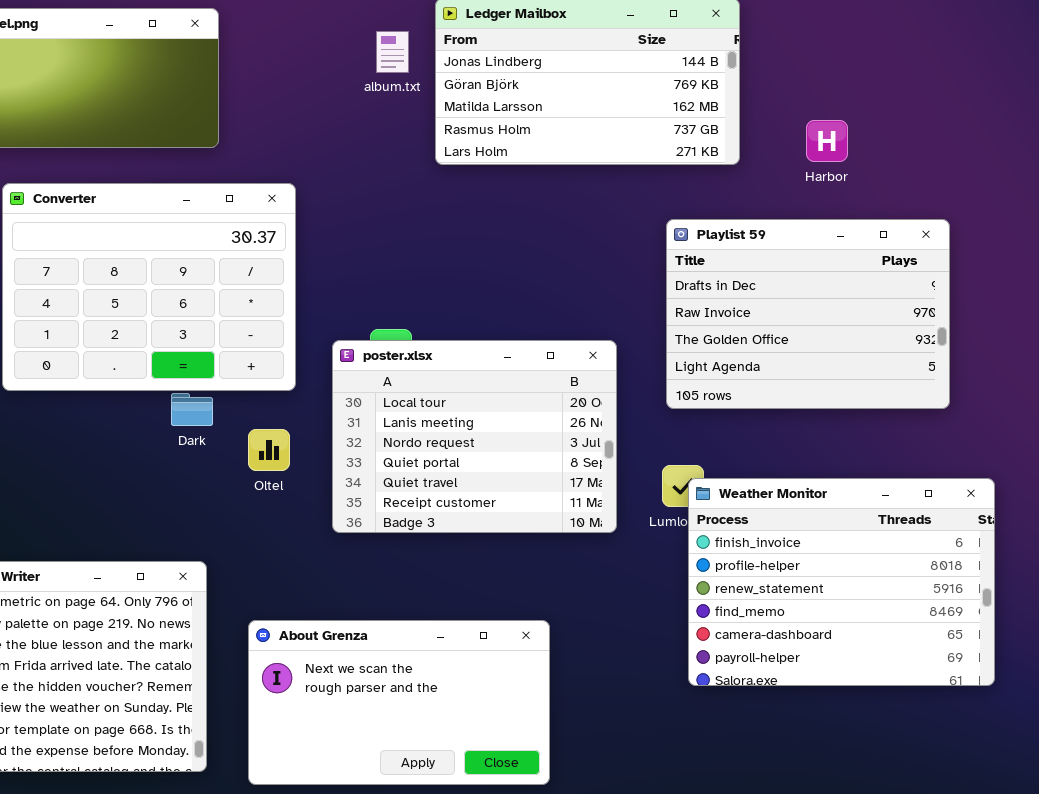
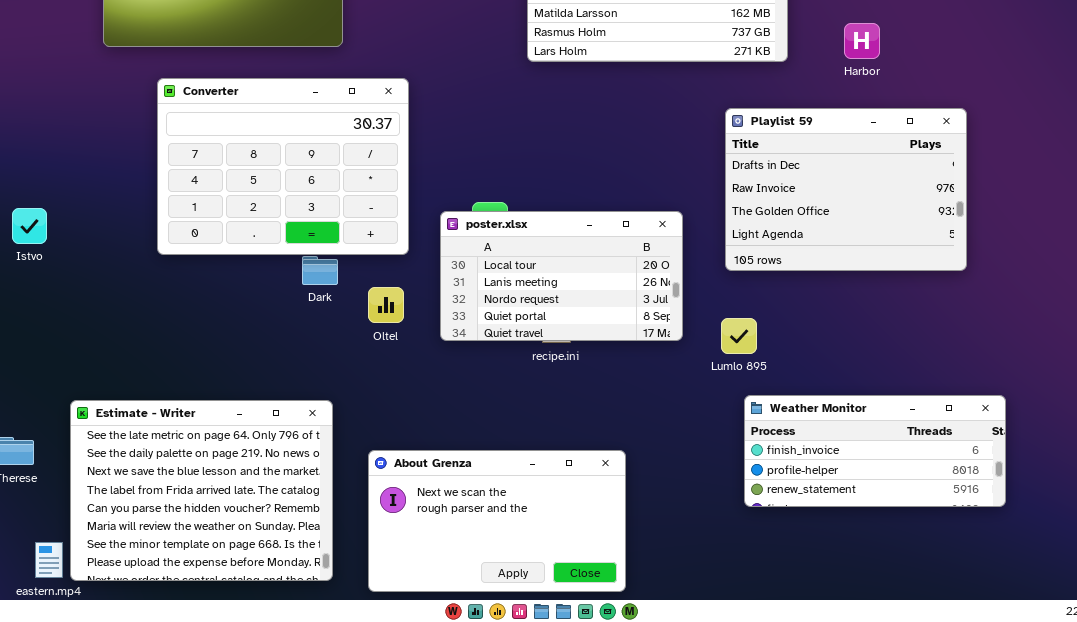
poster.xlsx: [332,340,617,533] -> [440,211,683,341], resized
Weather Monitor: [688,478,995,686] -> [744,395,1006,507], resized

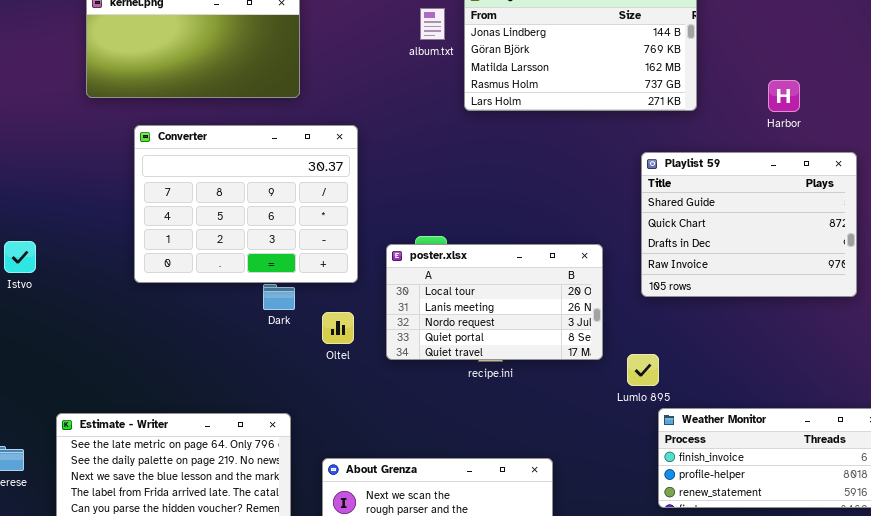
Harbor: [844,23,880,59] -> [768,80,800,112], moved
Playlist 59: [725,108,967,271] -> [641,152,857,297], scrolled up 2 rows
Lumlo 895: [721,318,757,354] -> [627,354,659,386], moved

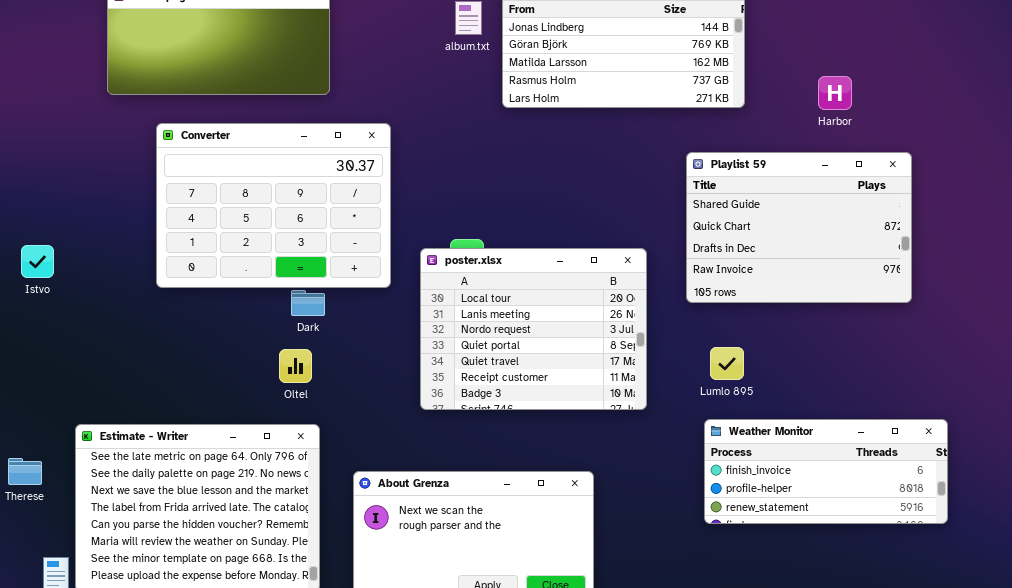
poster.xlsx: [386,244,603,360] -> [420,248,647,410], resized
Oltel: [322,312,354,344] -> [279,349,312,383], moved
Lumlo 895: [627,354,659,386] -> [710,347,744,380], moved

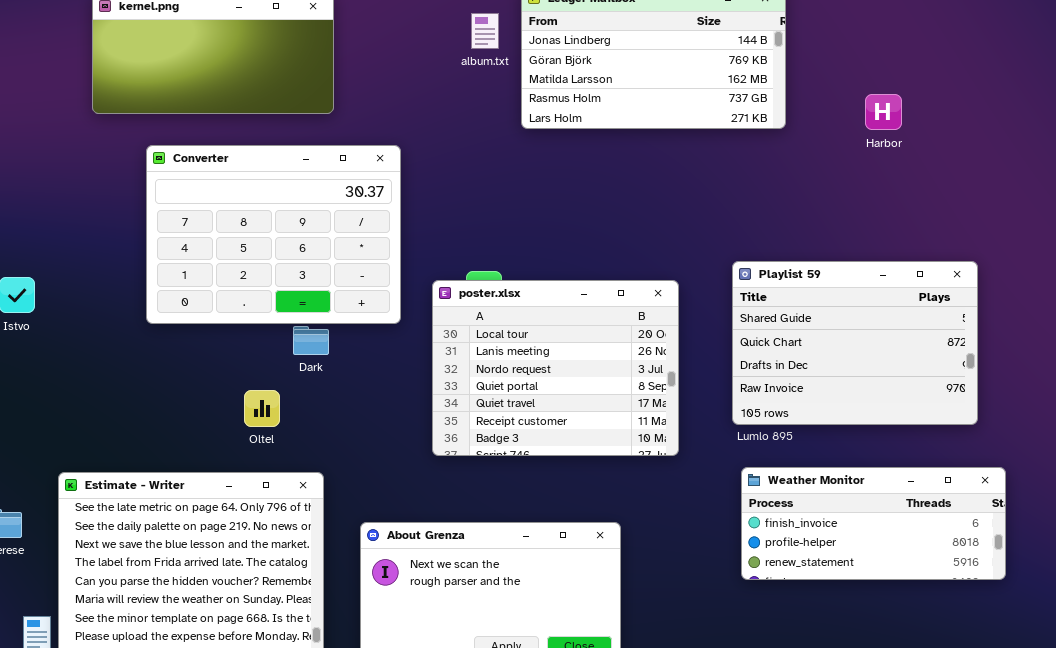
Playlist 59: [686,152,912,303] -> [732,261,978,425], moved
Oltel: [279,349,312,383] -> [244,390,280,427], moved

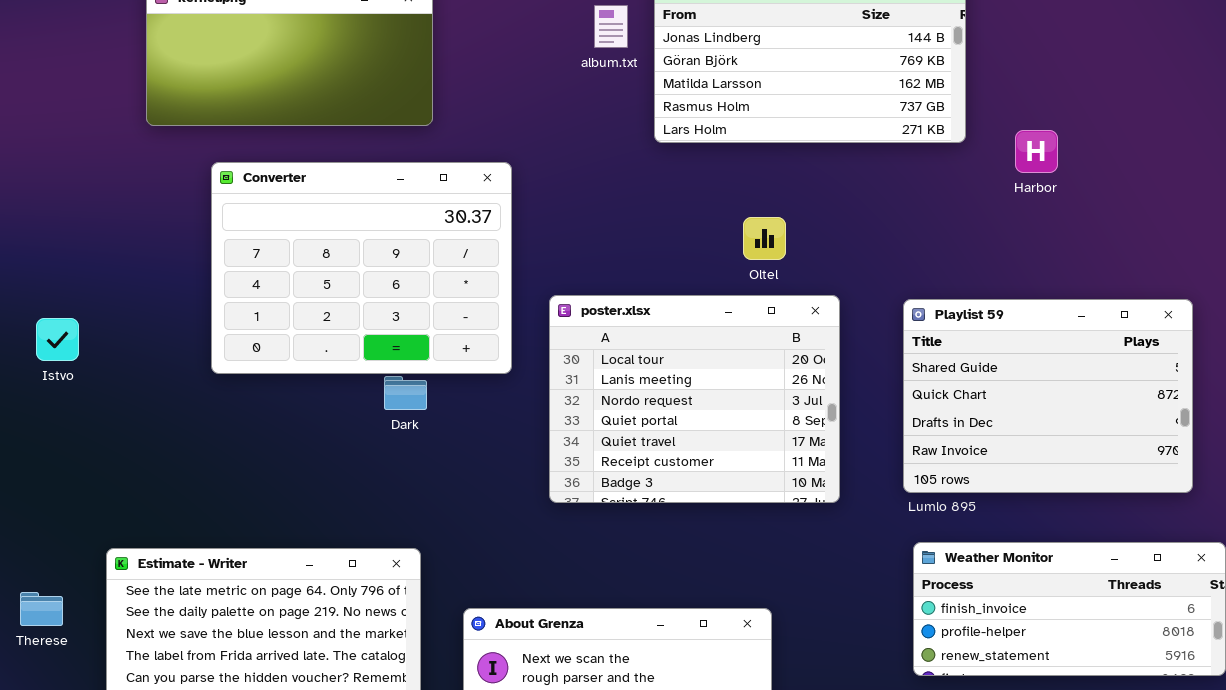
Harbor: [865,94,902,130] -> [1015,130,1058,173], moved
poster.xlsx: [432,280,679,456] -> [549,295,840,503], moved
Oltel: [244,390,280,427] -> [743,217,786,260], moved

